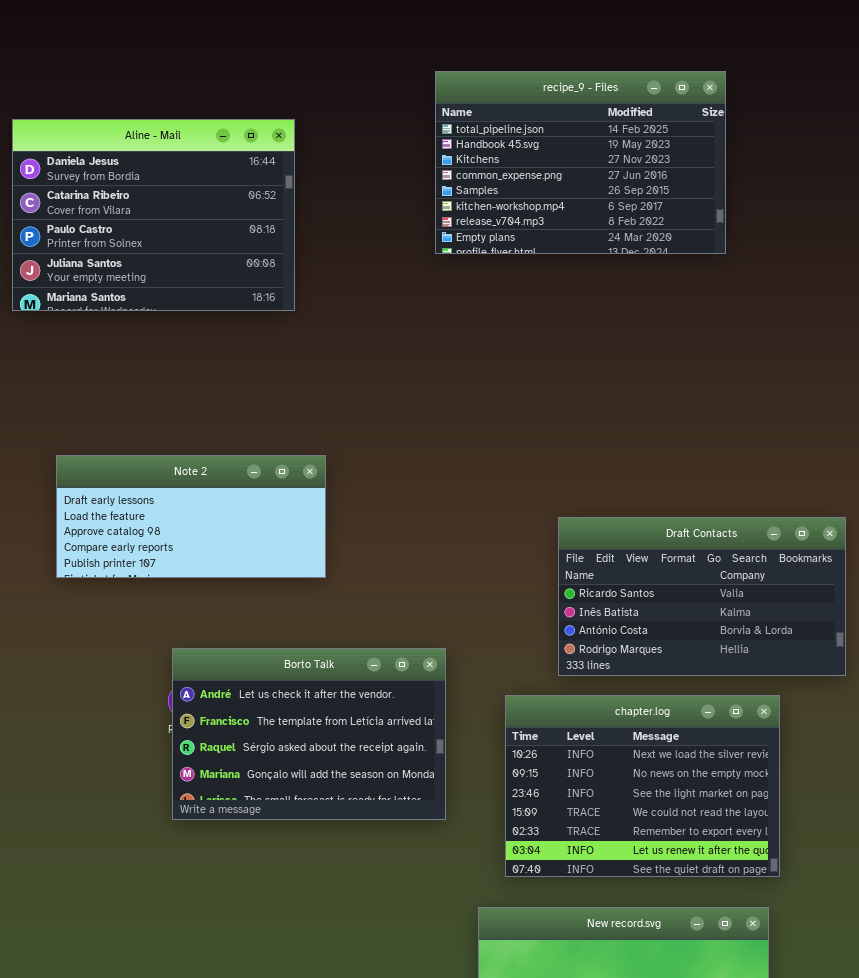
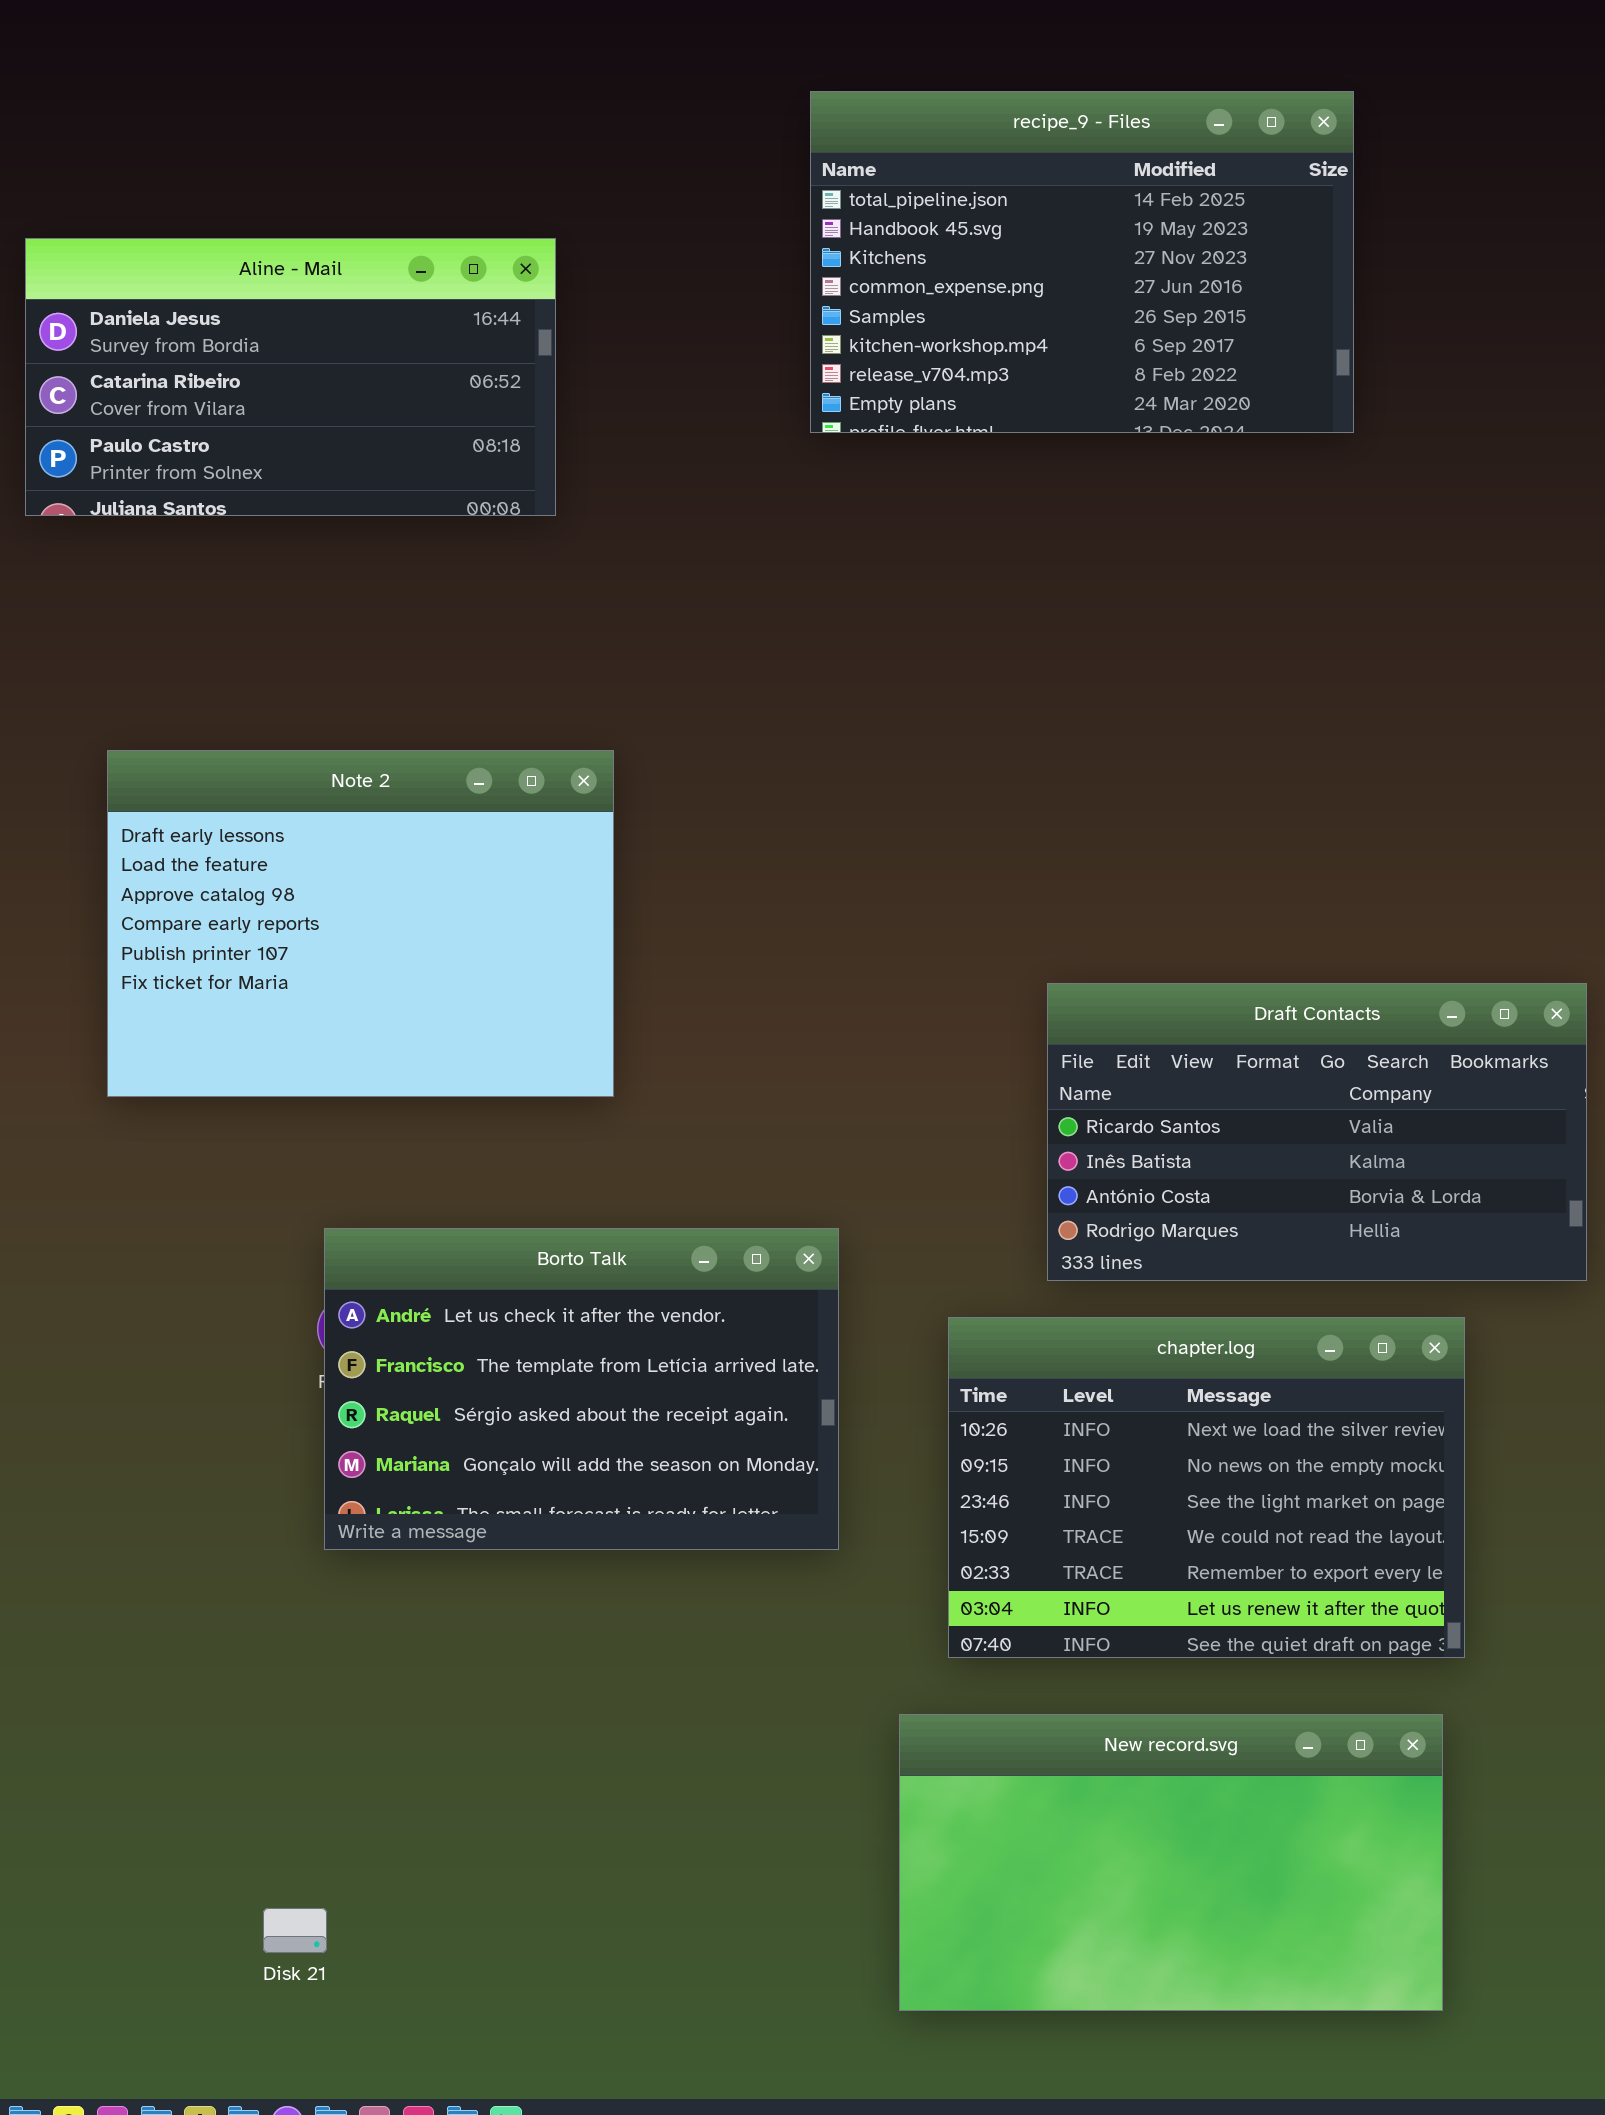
recipe_9 - Files: [435,71,726,254] -> [810,91,1354,433], moved
Aline - Mail: [12,119,295,311] -> [25,238,556,516], resized
Note 2: [56,455,326,578] -> [107,750,614,1097], resized

